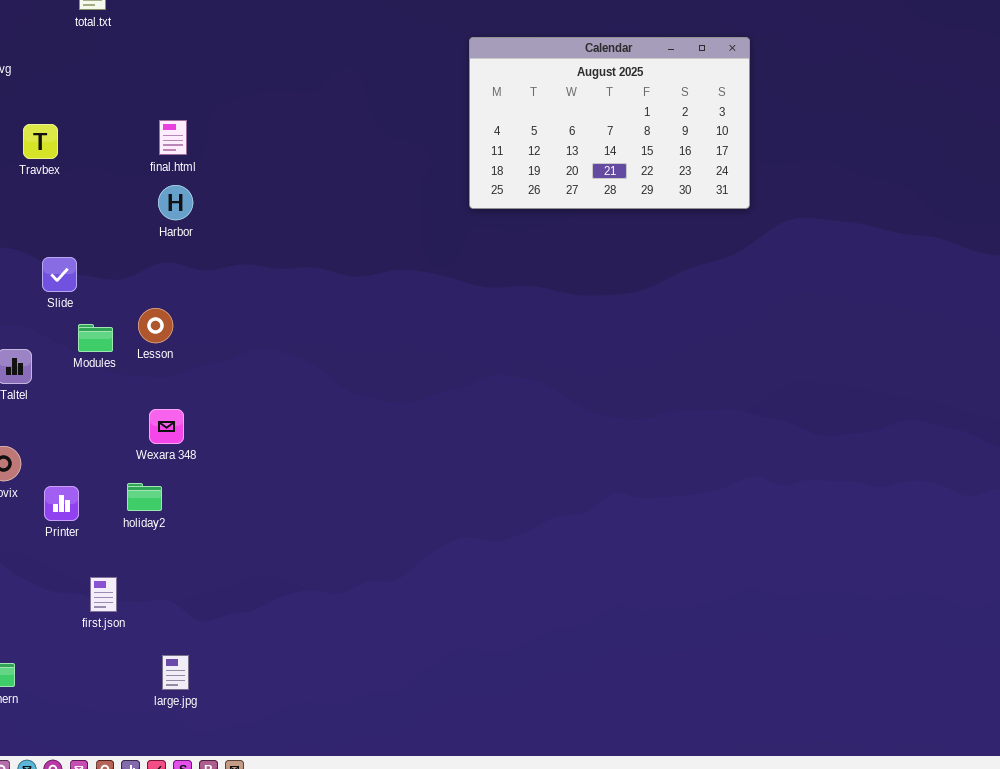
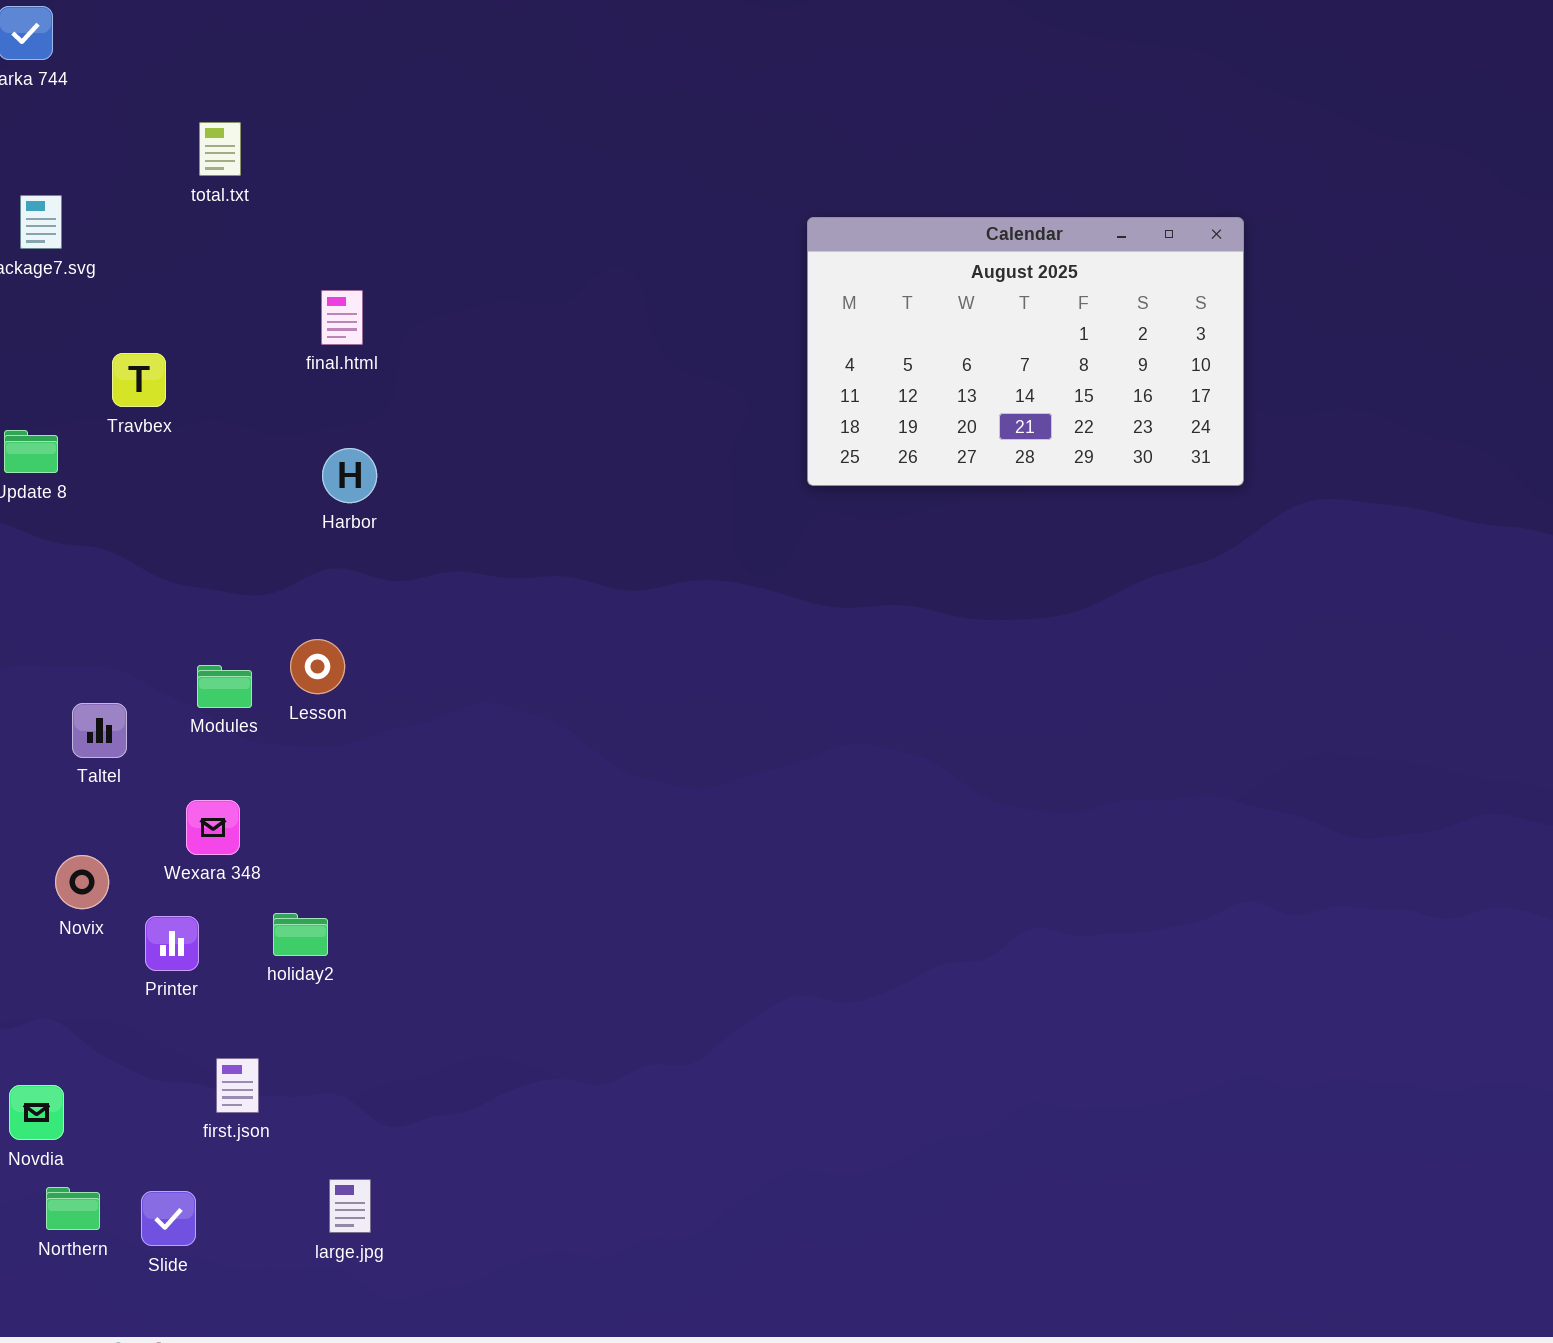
final.html: [159,120,187,155] -> [321,290,363,345], moved
Slide: [42,257,77,292] -> [141,1191,196,1246], moved
Wexara 348: [149,409,184,444] -> [186,800,240,855], moved

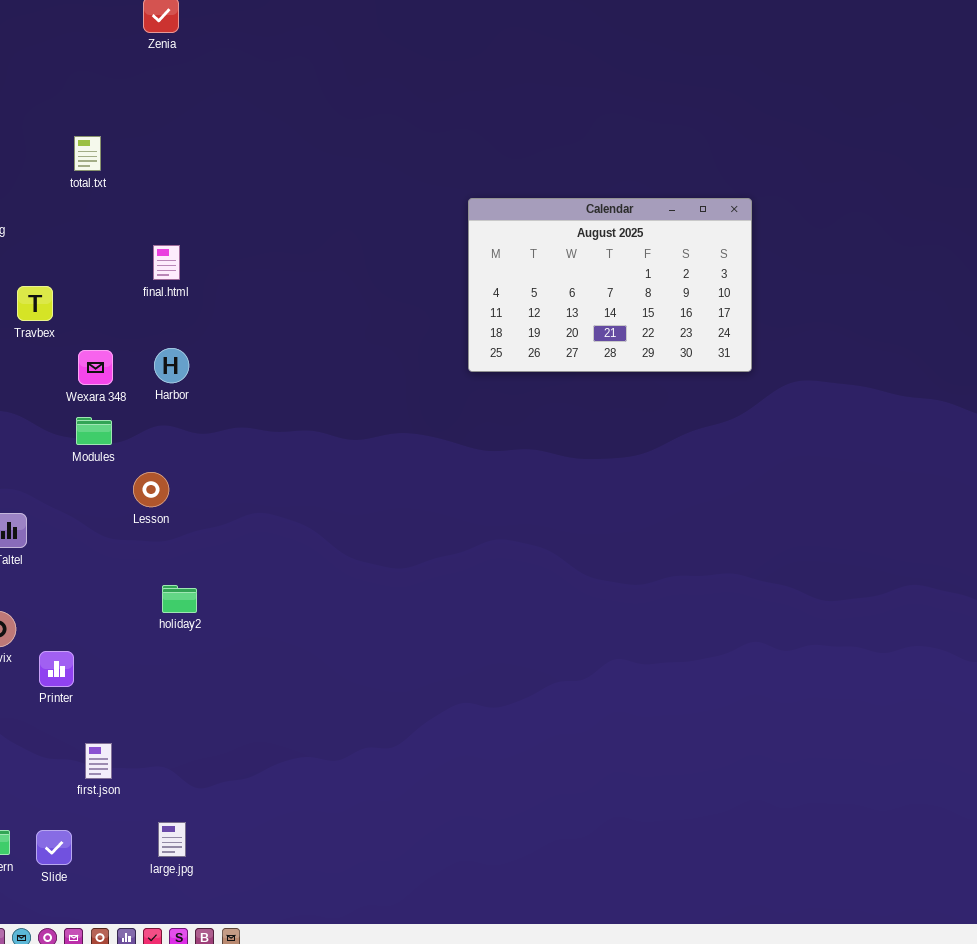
Modules: [197,665,252,708] -> [76,417,112,445], moved
Wexara 348: [186,800,240,855] -> [78,350,113,385], moved
holiday2: [273,913,328,956] -> [162,585,197,613], moved

